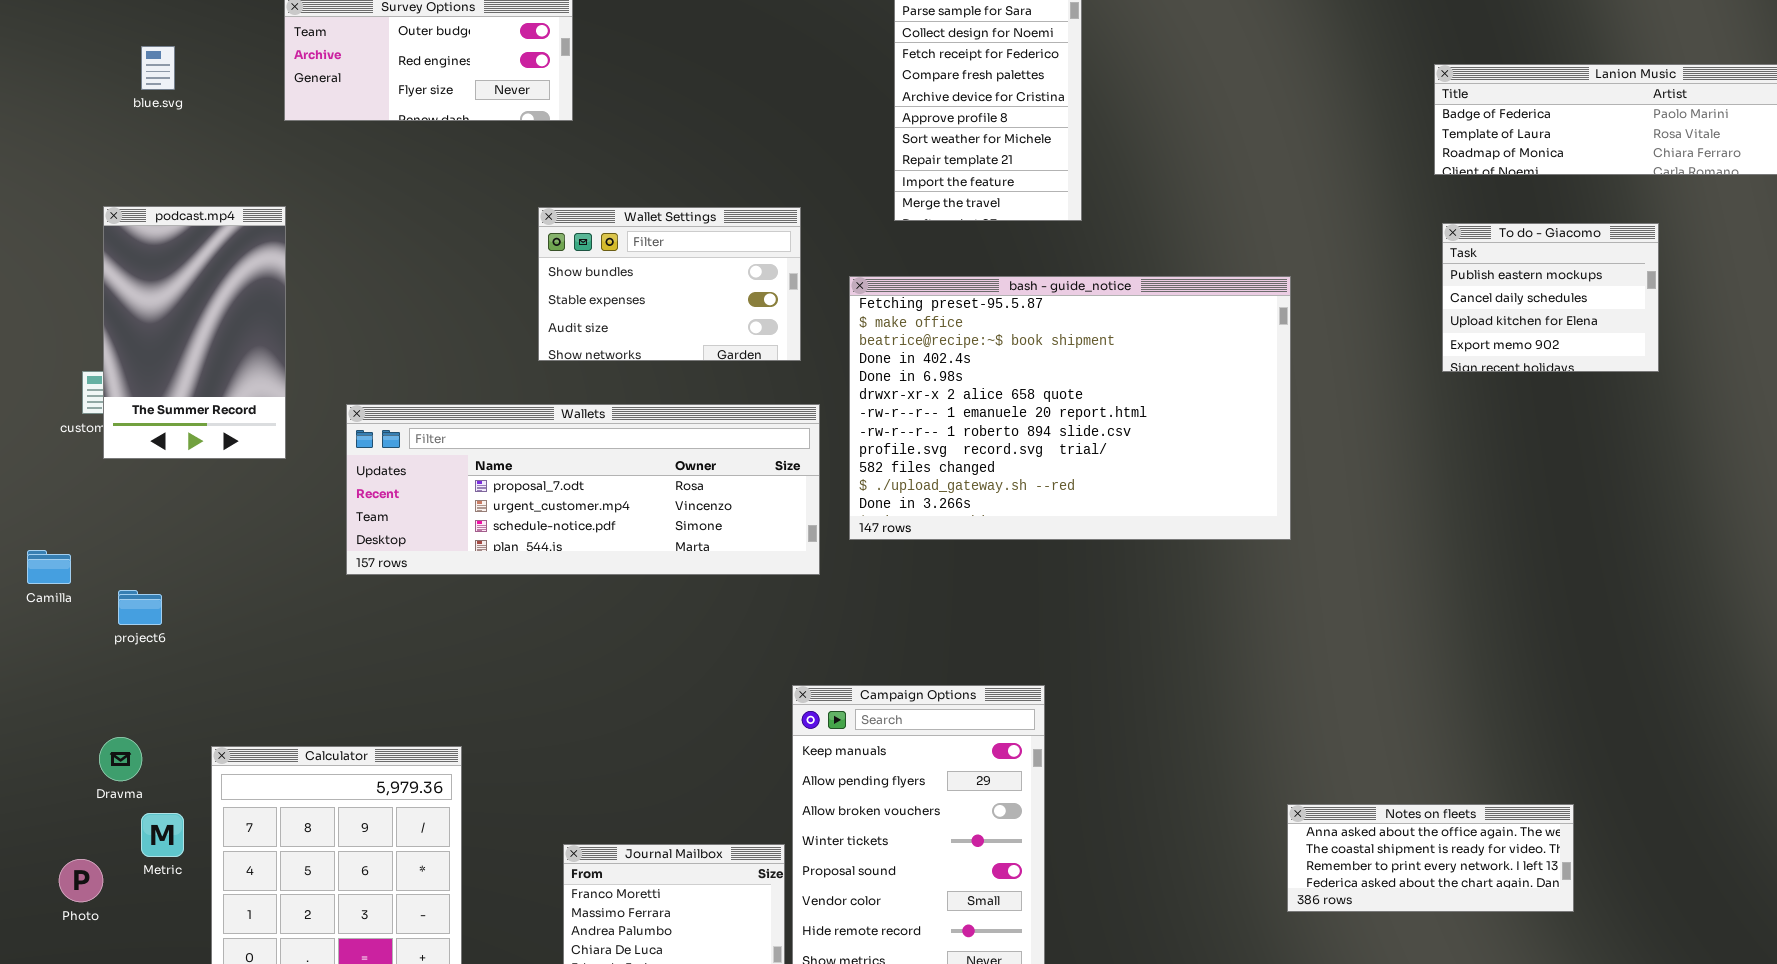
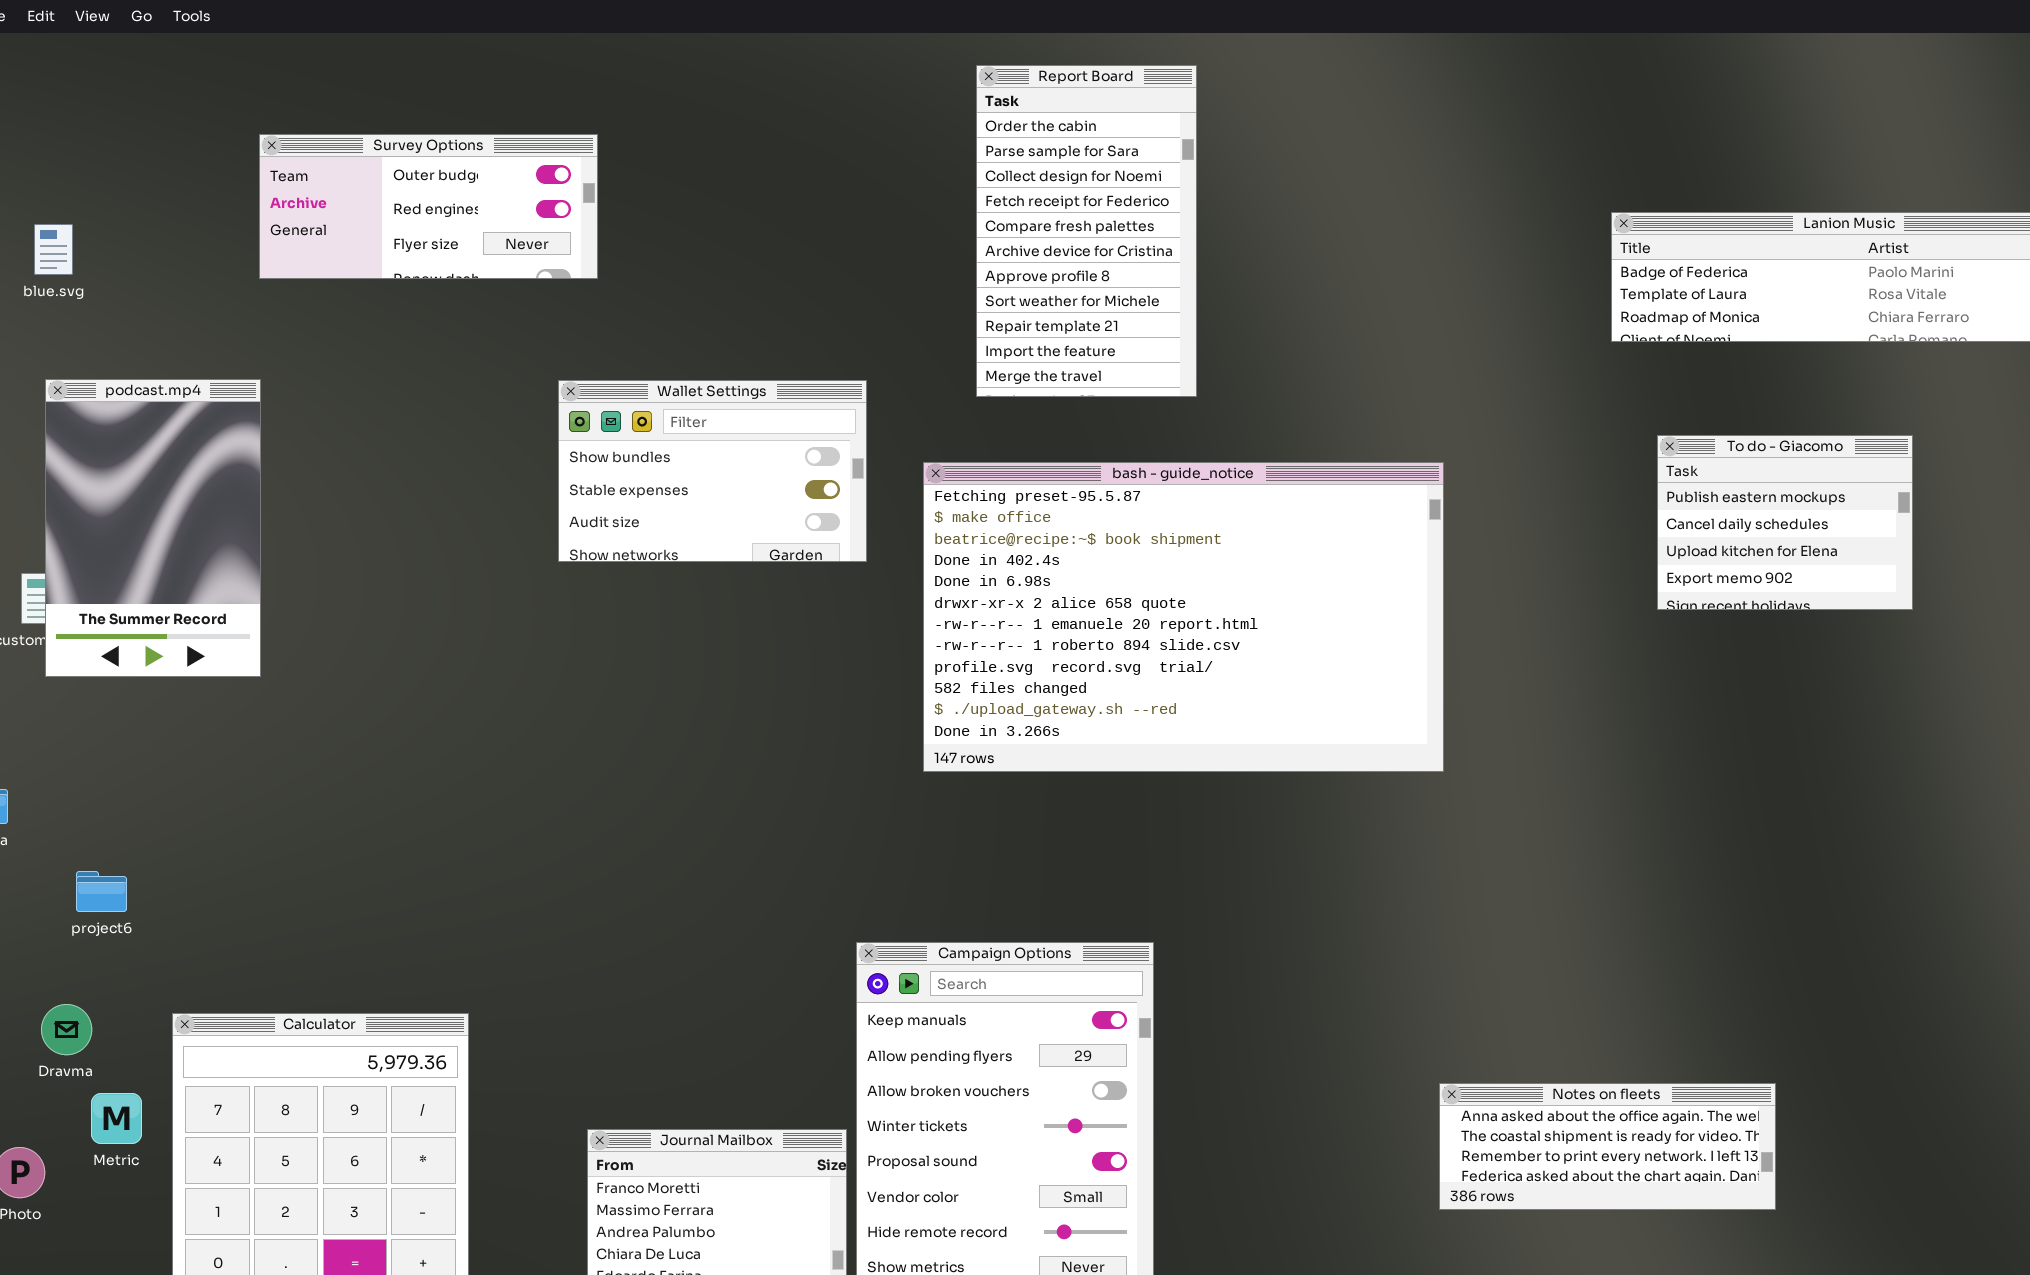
blue.svg: [141,46,175,90] -> [34,224,73,275], moved
To do - Giacomo: [1442,223,1659,372] -> [1657,435,1913,610], moved
Wallets: [346,404,820,575] -> none, closed
project6: [118,590,162,625] -> [76,871,127,912], moved

